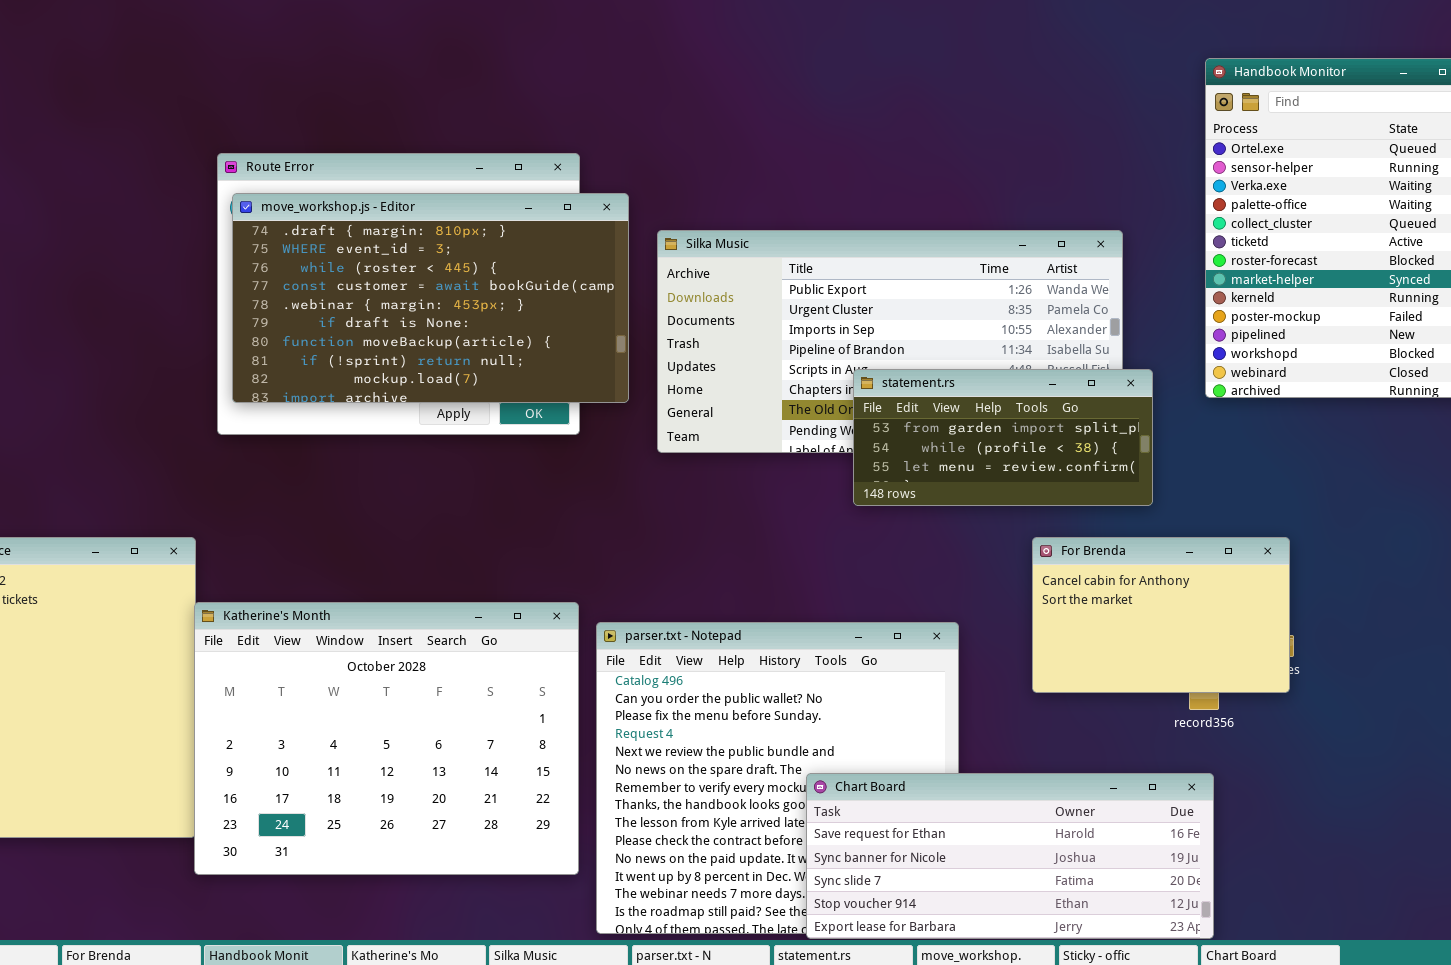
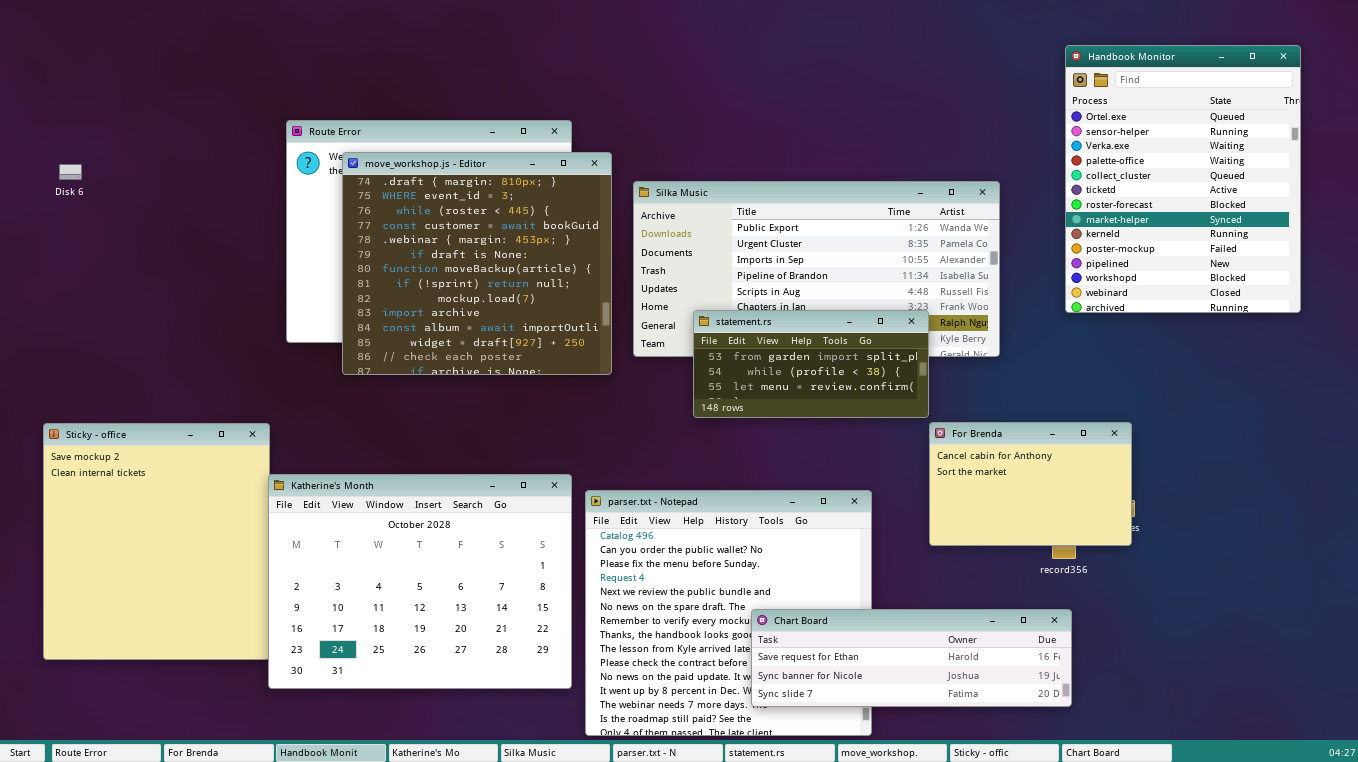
move_workshop.js - Editor: [232,193,629,403] -> [342,152,612,375], resized
statement.rs: [853,369,1153,506] -> [693,310,929,418], moved
Chart Board: [806,773,1214,939] -> [751,609,1072,707], resized

